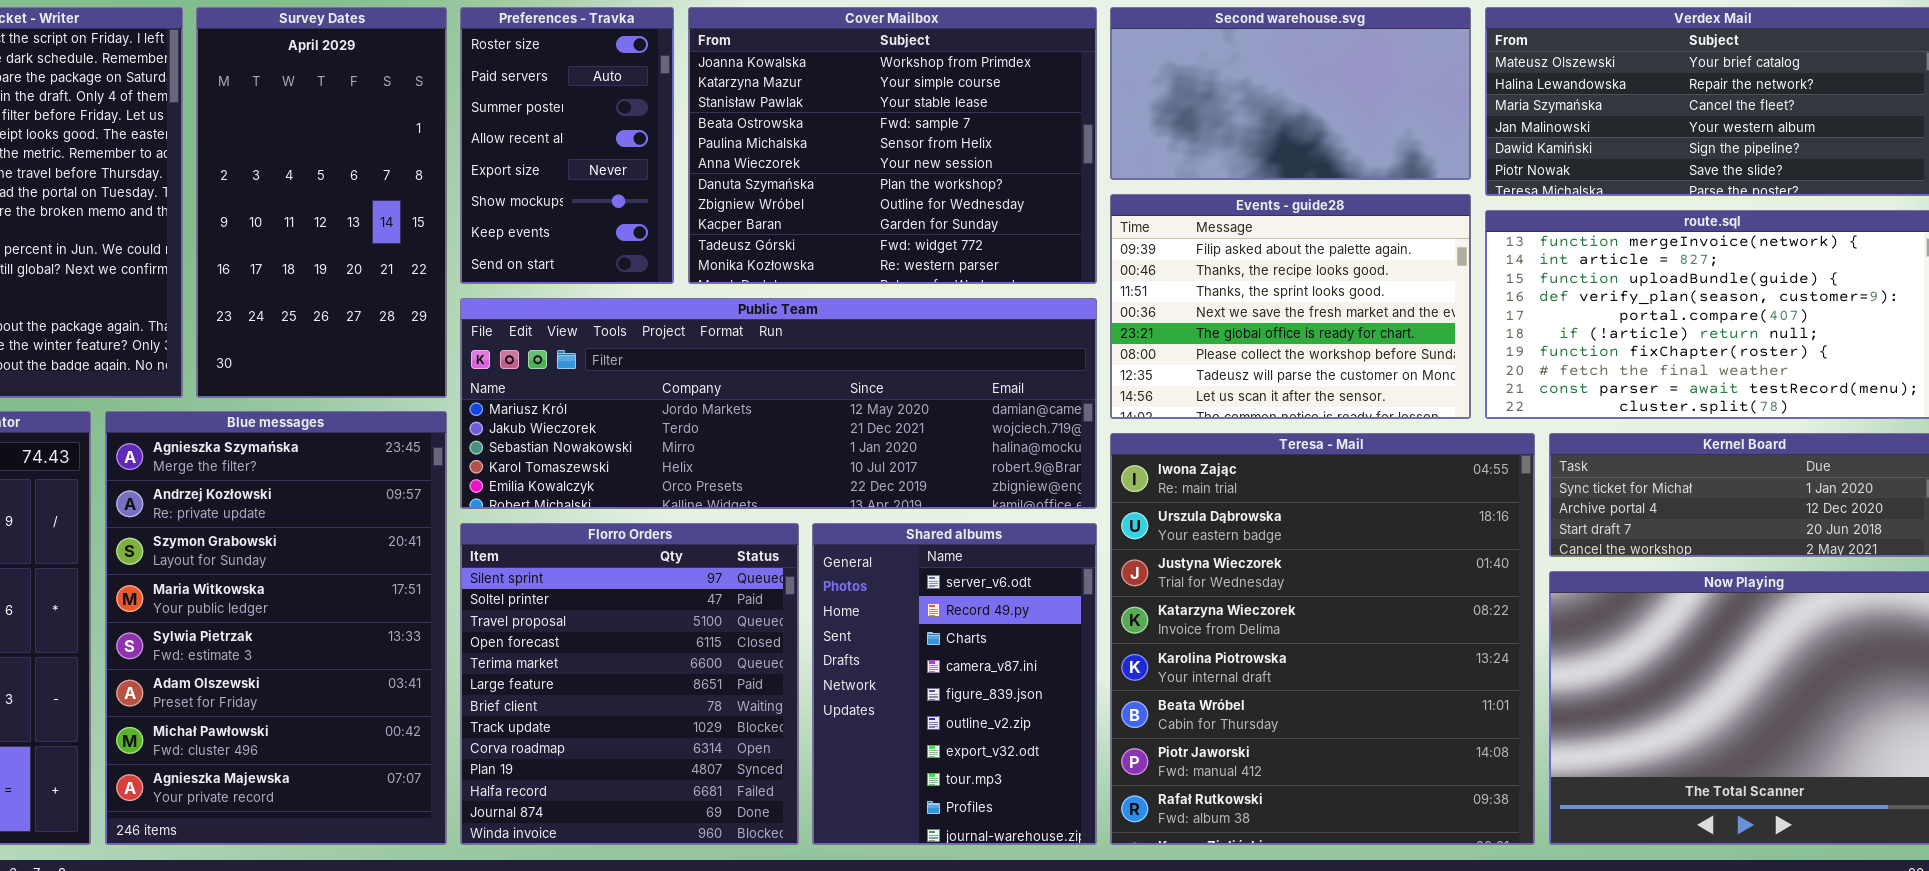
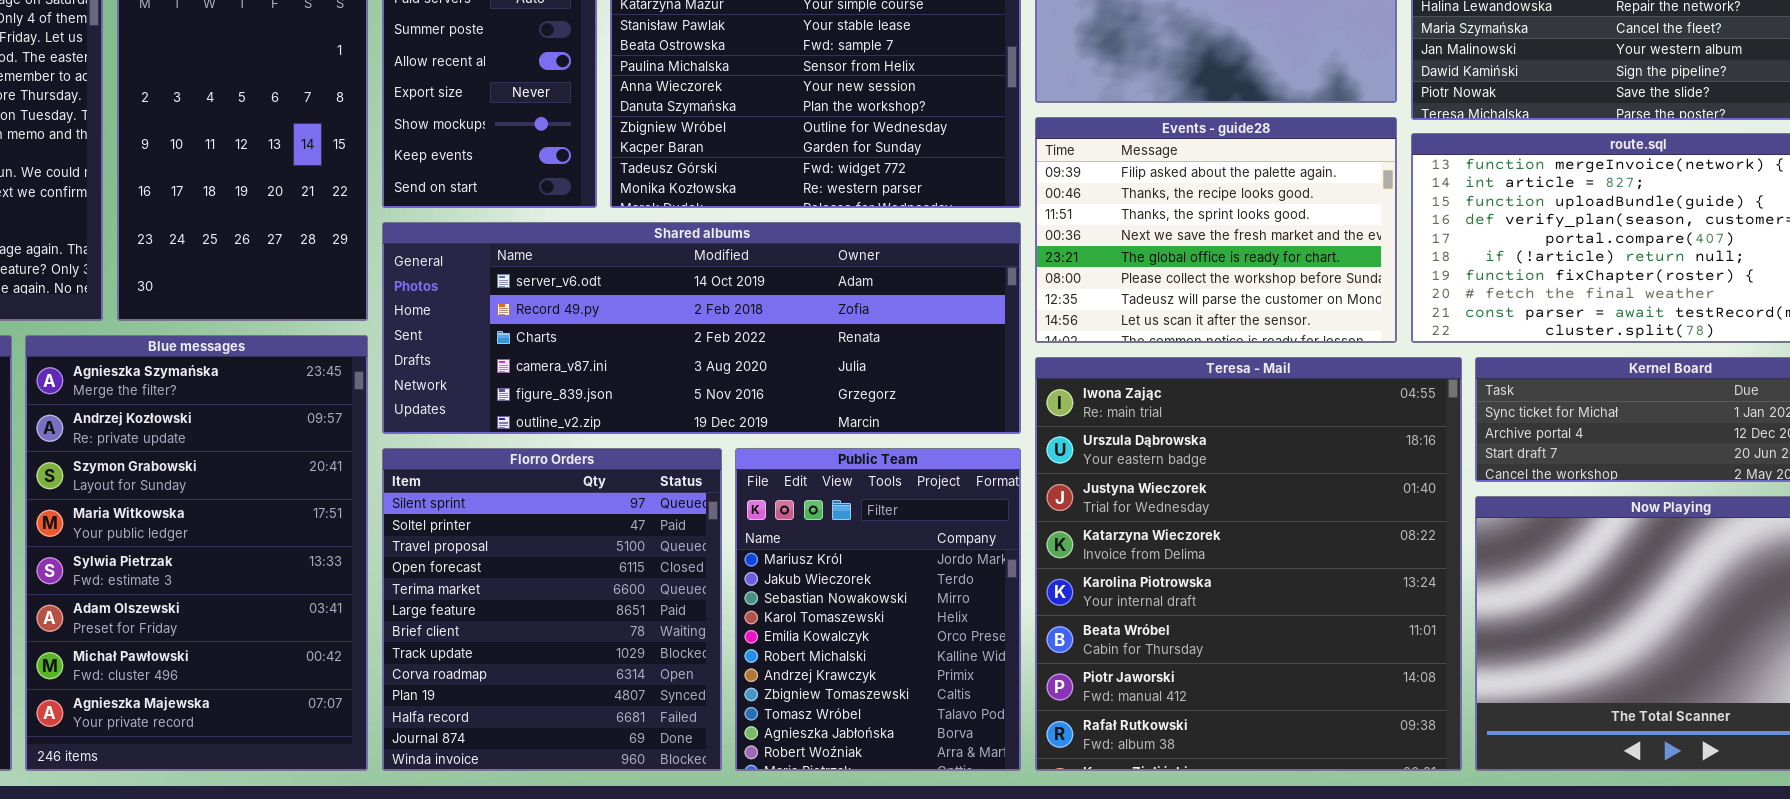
Public Team: [460,298,1097,509] -> [735,448,1021,771], moved, resized
Shared albums: [812,523,1097,845] -> [382,222,1021,434], moved, resized

